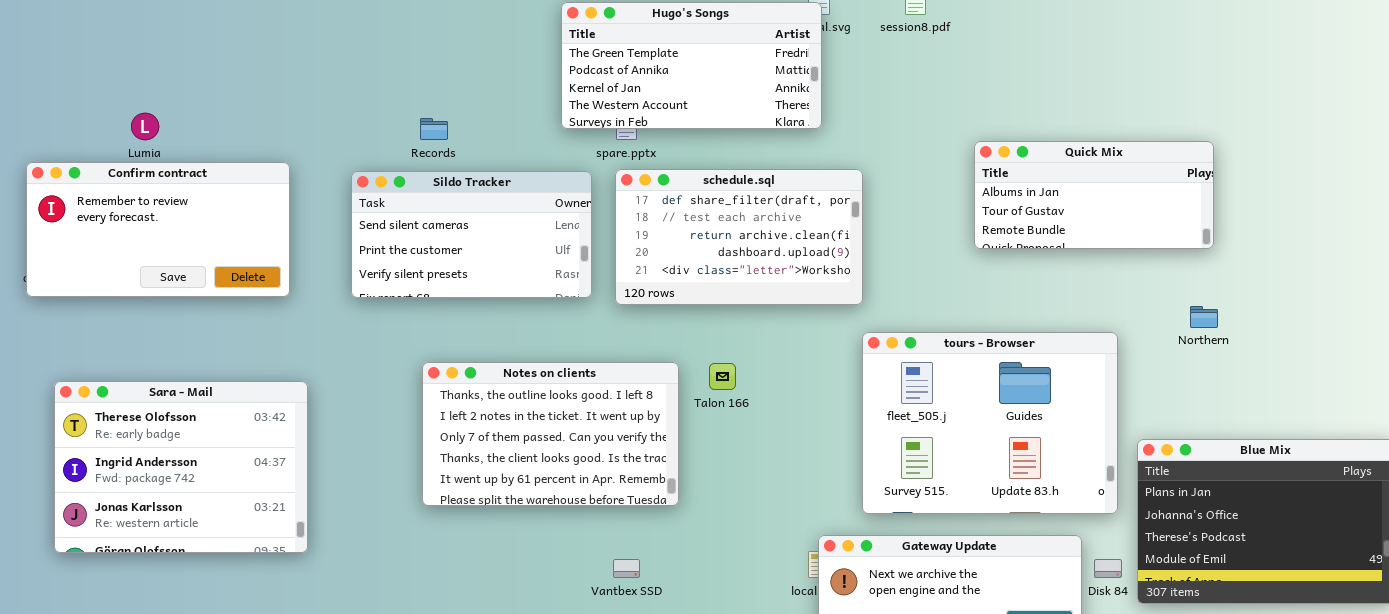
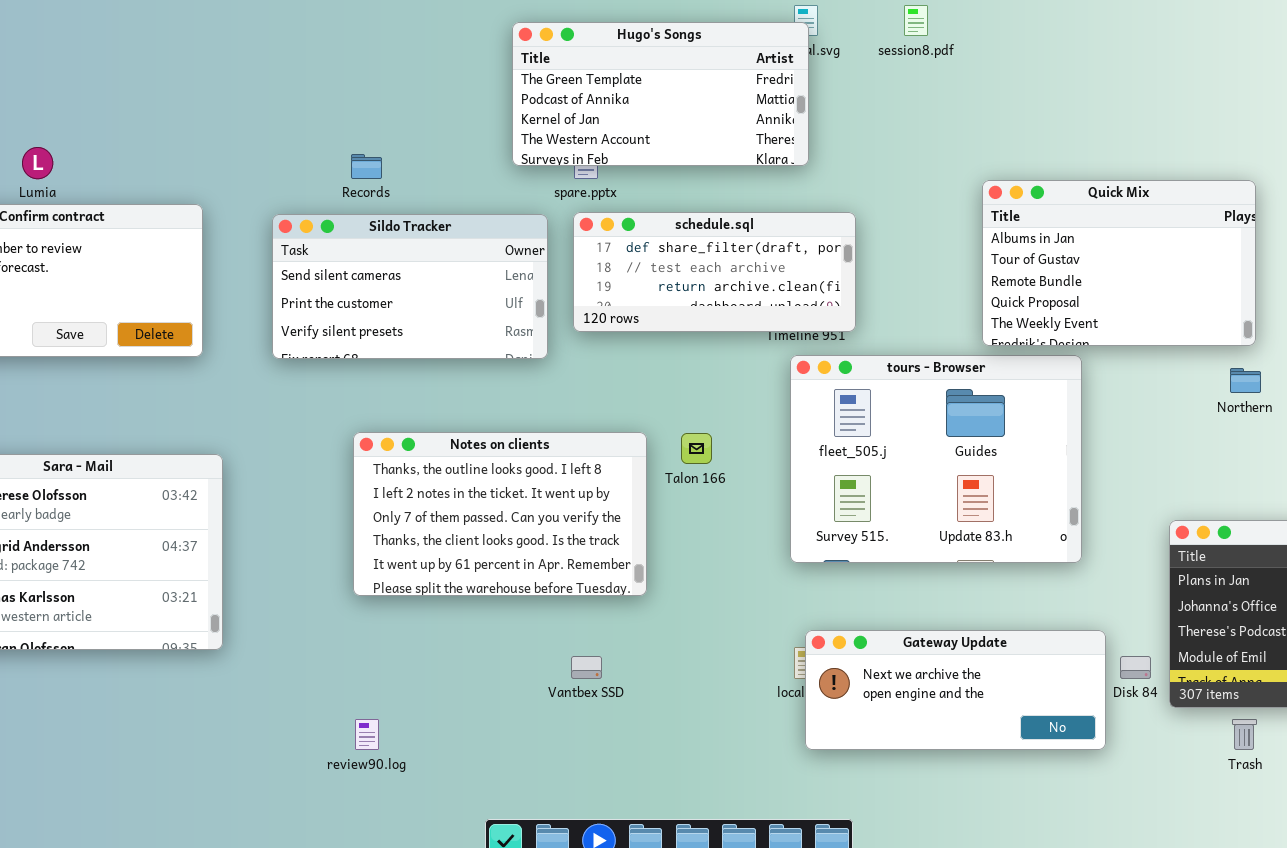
Quick Mix: [974,141,1214,249] -> [982,180,1256,346], resized
schedule.sql: [615,169,863,305] -> [573,212,856,332], resized
tours - Browser: [862,332,1118,514] -> [790,355,1082,563], moved

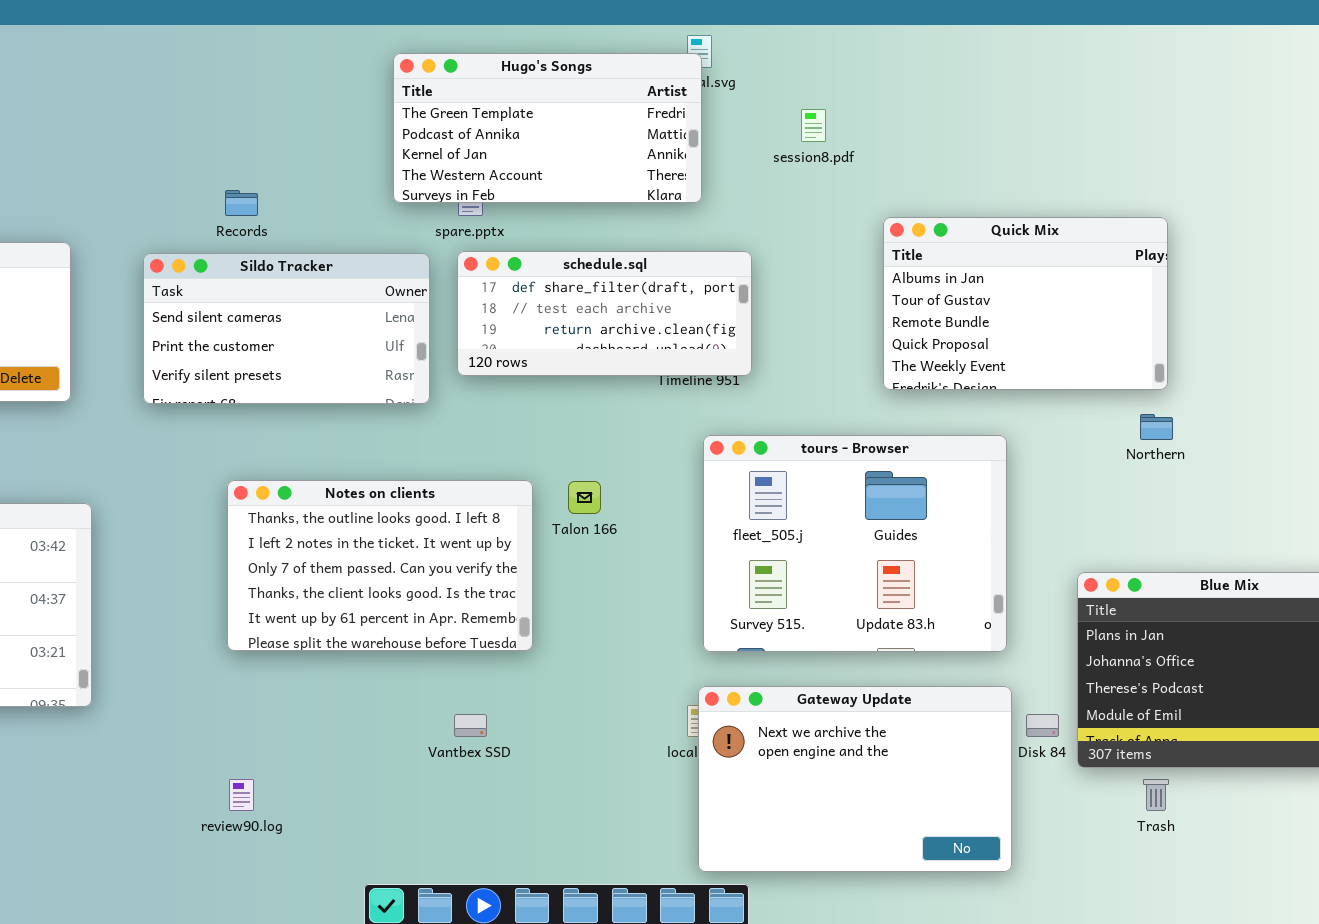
session8.pdf: [904,5,928,36] -> [801,109,826,142], moved
tours - Browser: [790,355,1082,563] -> [703,435,1007,652], moved
Gateway Update: [805,630,1106,750] -> [698,686,1012,872], resized

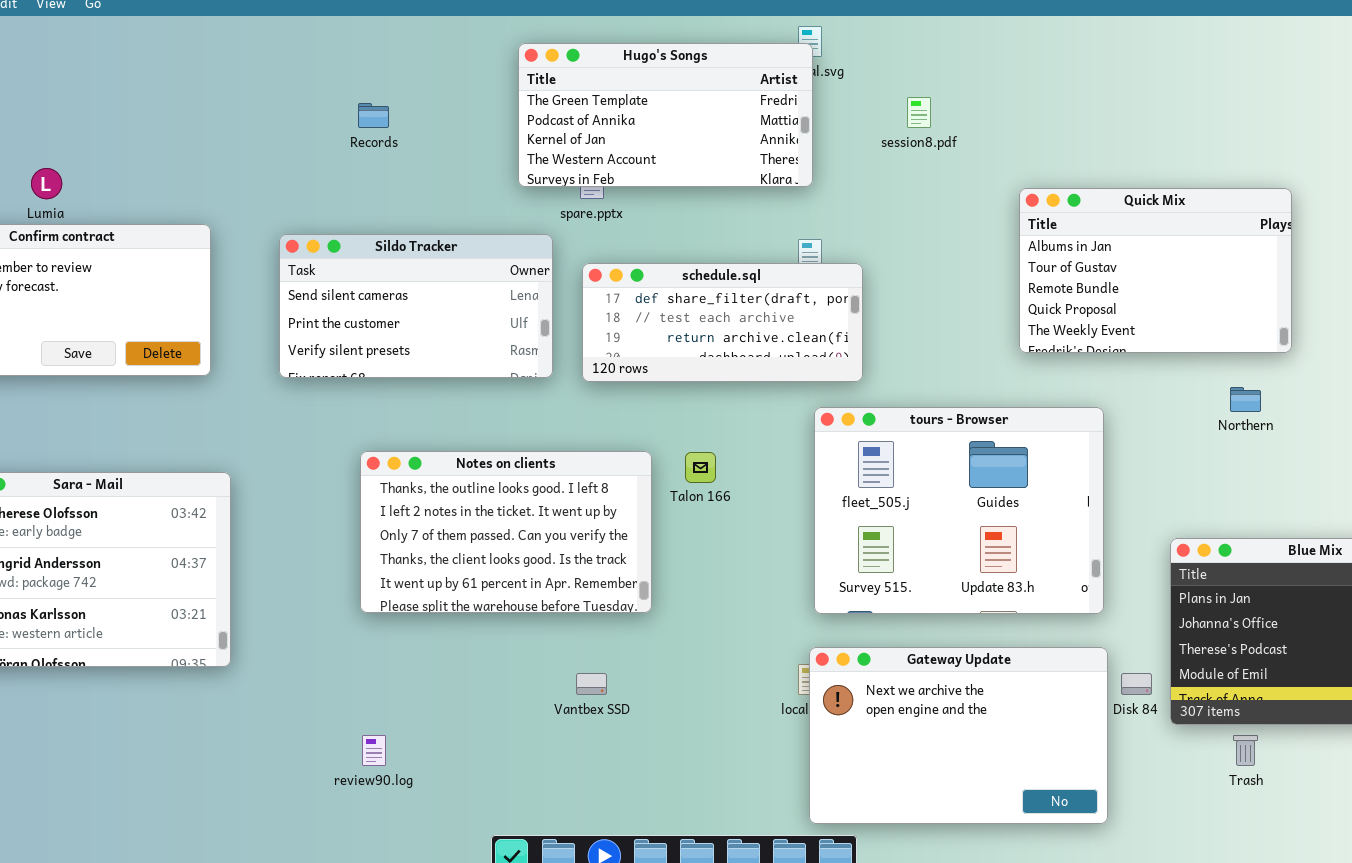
Records: [225,190,258,216] -> [358,103,389,128], moved
Quick Mix: [883,217,1168,390] -> [1019,188,1292,353], moved
schedule.sql: [457,251,752,376] -> [582,263,863,382], moved

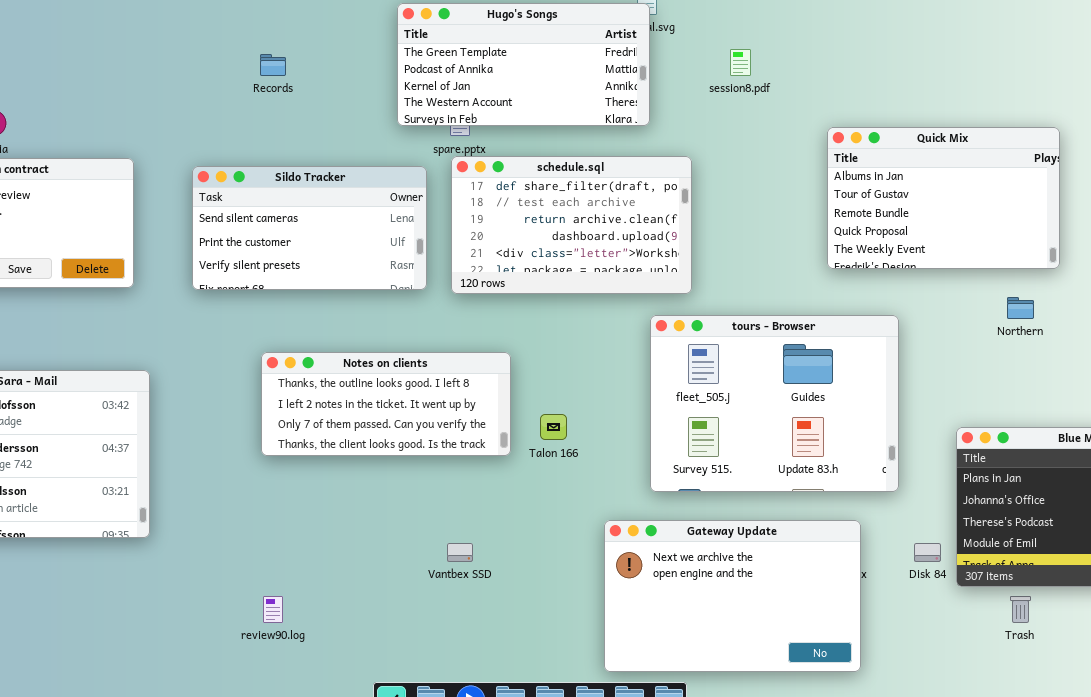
schedule.sql: [582,263,863,382] -> [451,156,692,294], resized
Notes on clients: [360,451,652,613] -> [261,352,511,456], resized
Talon 166: [685,452,716,483] -> [540,414,567,440], moved
Gateway Update: [809,647,1108,824] -> [604,520,861,672], moved

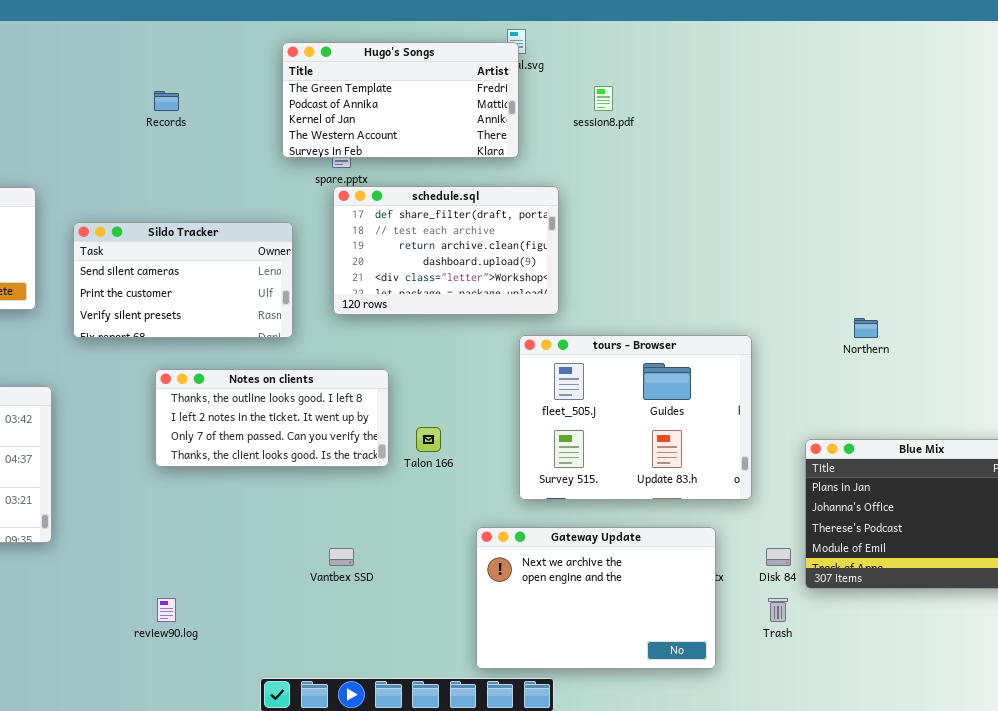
Quick Mix: [827,127,1060,269] -> none, closed
Sildo Tracker: [192,166,427,290] -> [73,222,293,338], moved
Trash: [1010,596,1031,623] -> [768,598,788,622], moved

